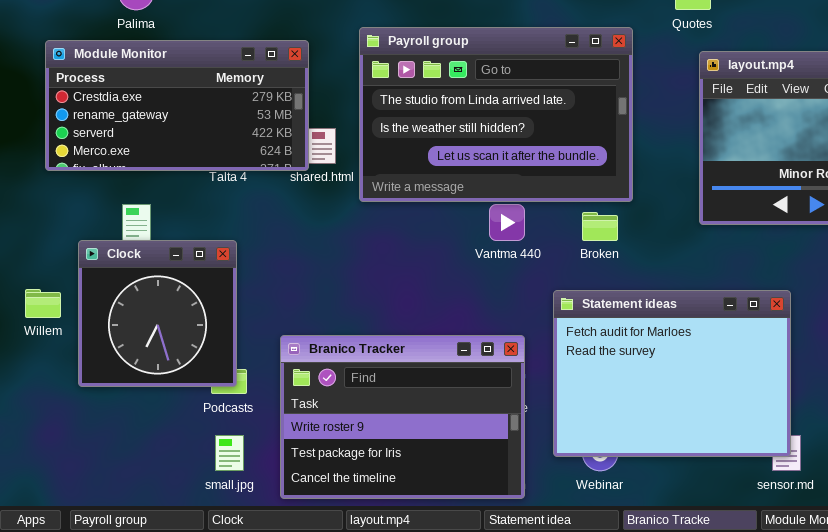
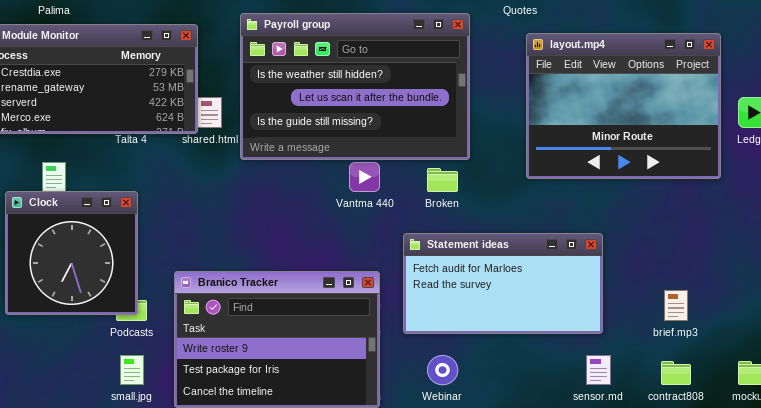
Payroll group: [359,27,633,202] -> [240,13,470,160], scrolled down 1 row
Statement ideas: [553,290,791,457] -> [403,233,603,334], resized

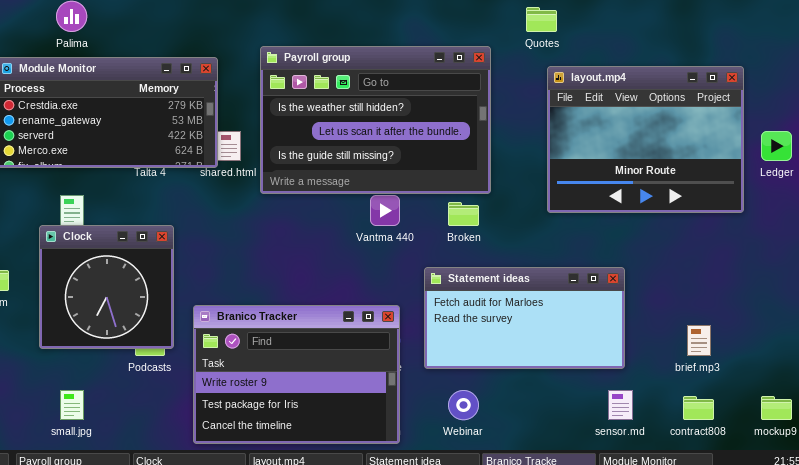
Clock: [5,191,138,315] -> [39,225,174,349], moved
small.jpg: [120,355,144,385] -> [60,390,84,420], moved

